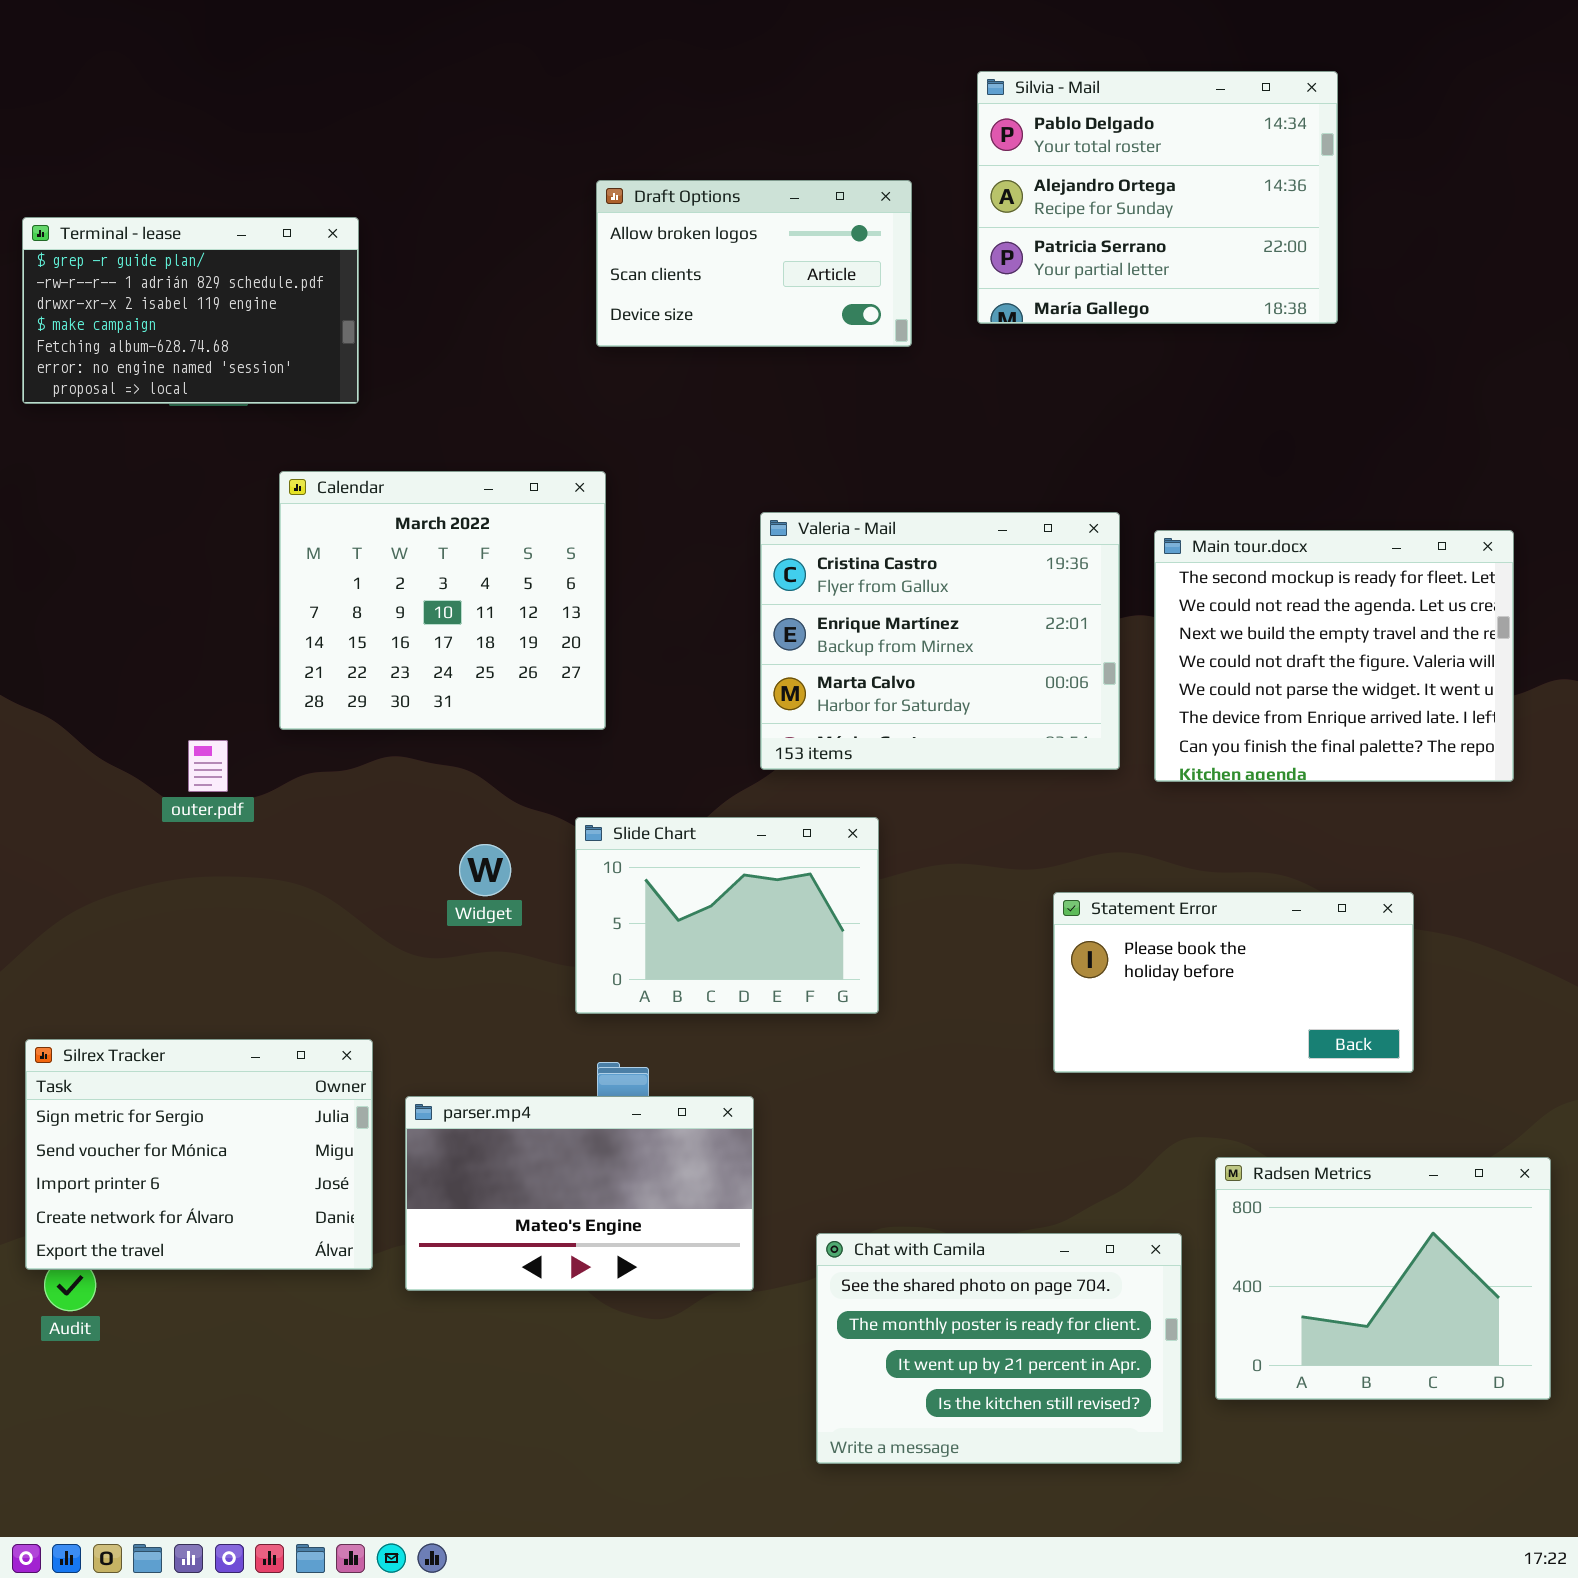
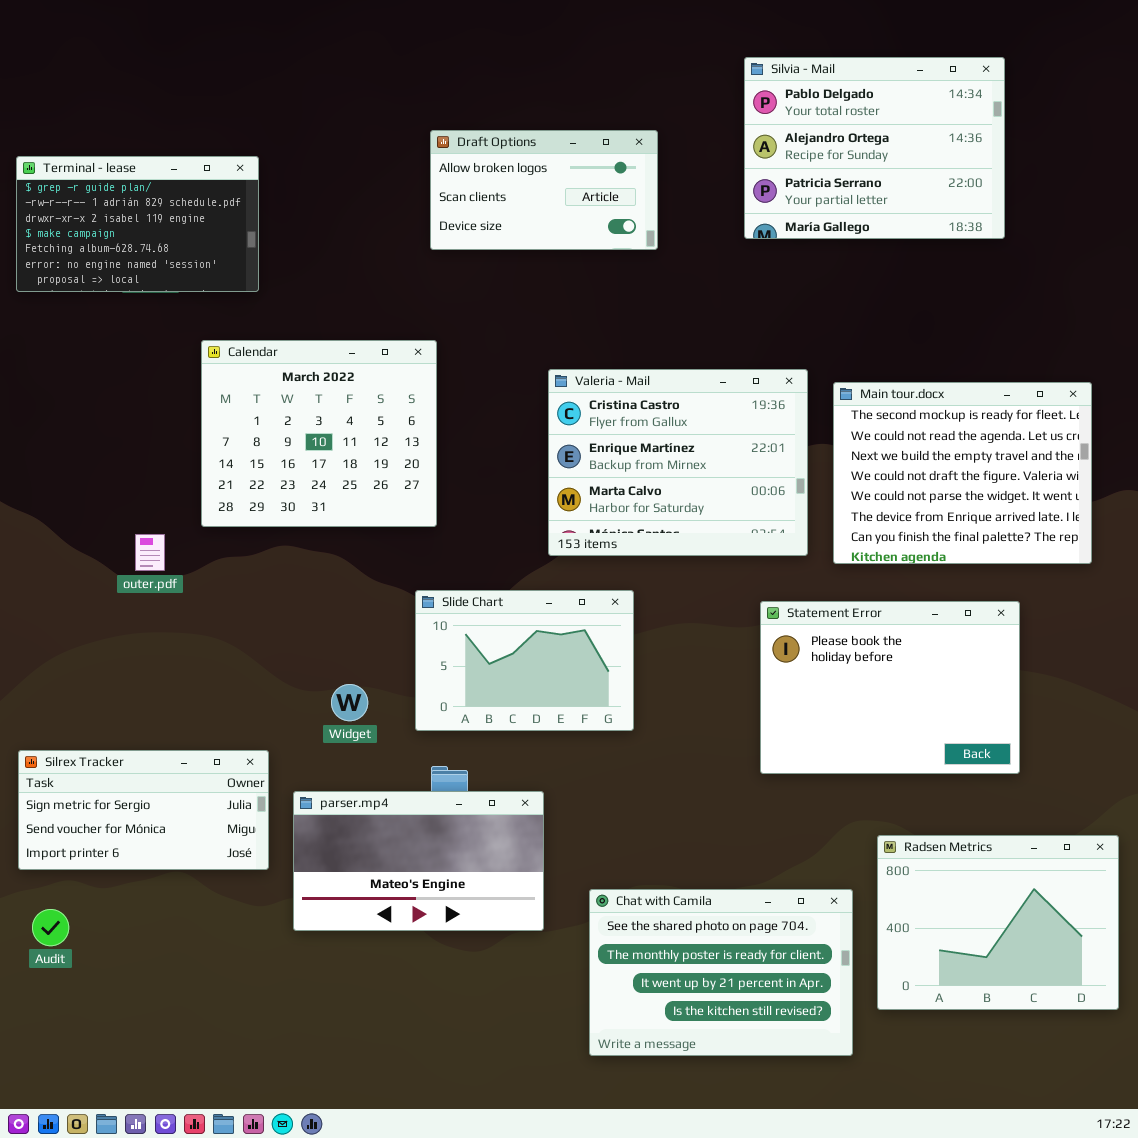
Silvia - Mail: [977,71,1338,324] -> [744,57,1005,239], moved
Widget: [459,844,511,896] -> [331,684,368,721], moved
Statement Error: [1053,892,1414,1073] -> [760,601,1020,774], resized
Silrex Tracker: [25,1039,373,1270] -> [18,750,269,870], resized

